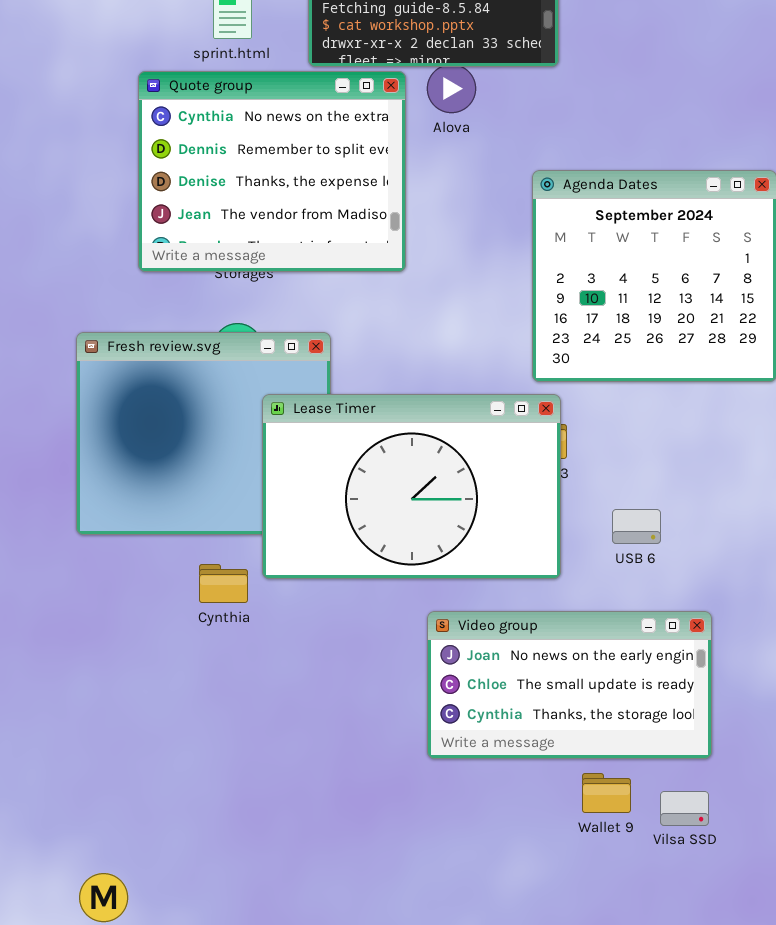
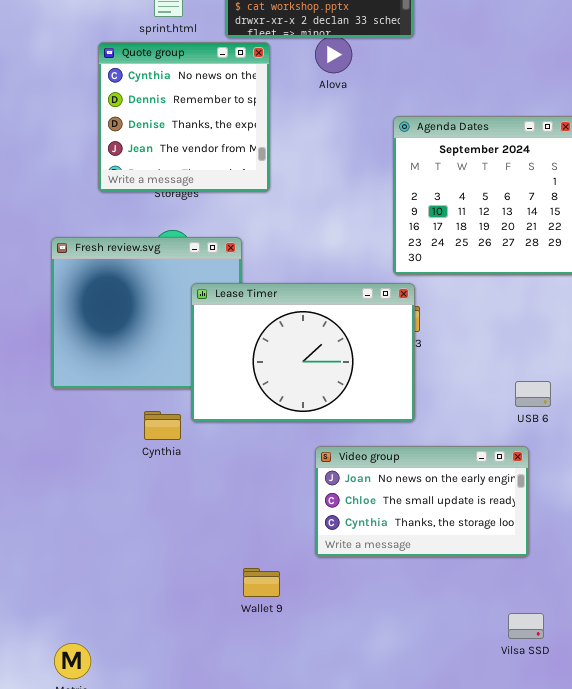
Quote group: [138,71,406,272] -> [98,42,270,192], resized
USB 6: [612,509,661,544] -> [515,381,551,407], moved
Wallet 9: [582,773,631,813] -> [243,568,280,597], moved
Vilsa SSD: [660,791,709,826] -> [508,613,544,639], moved

